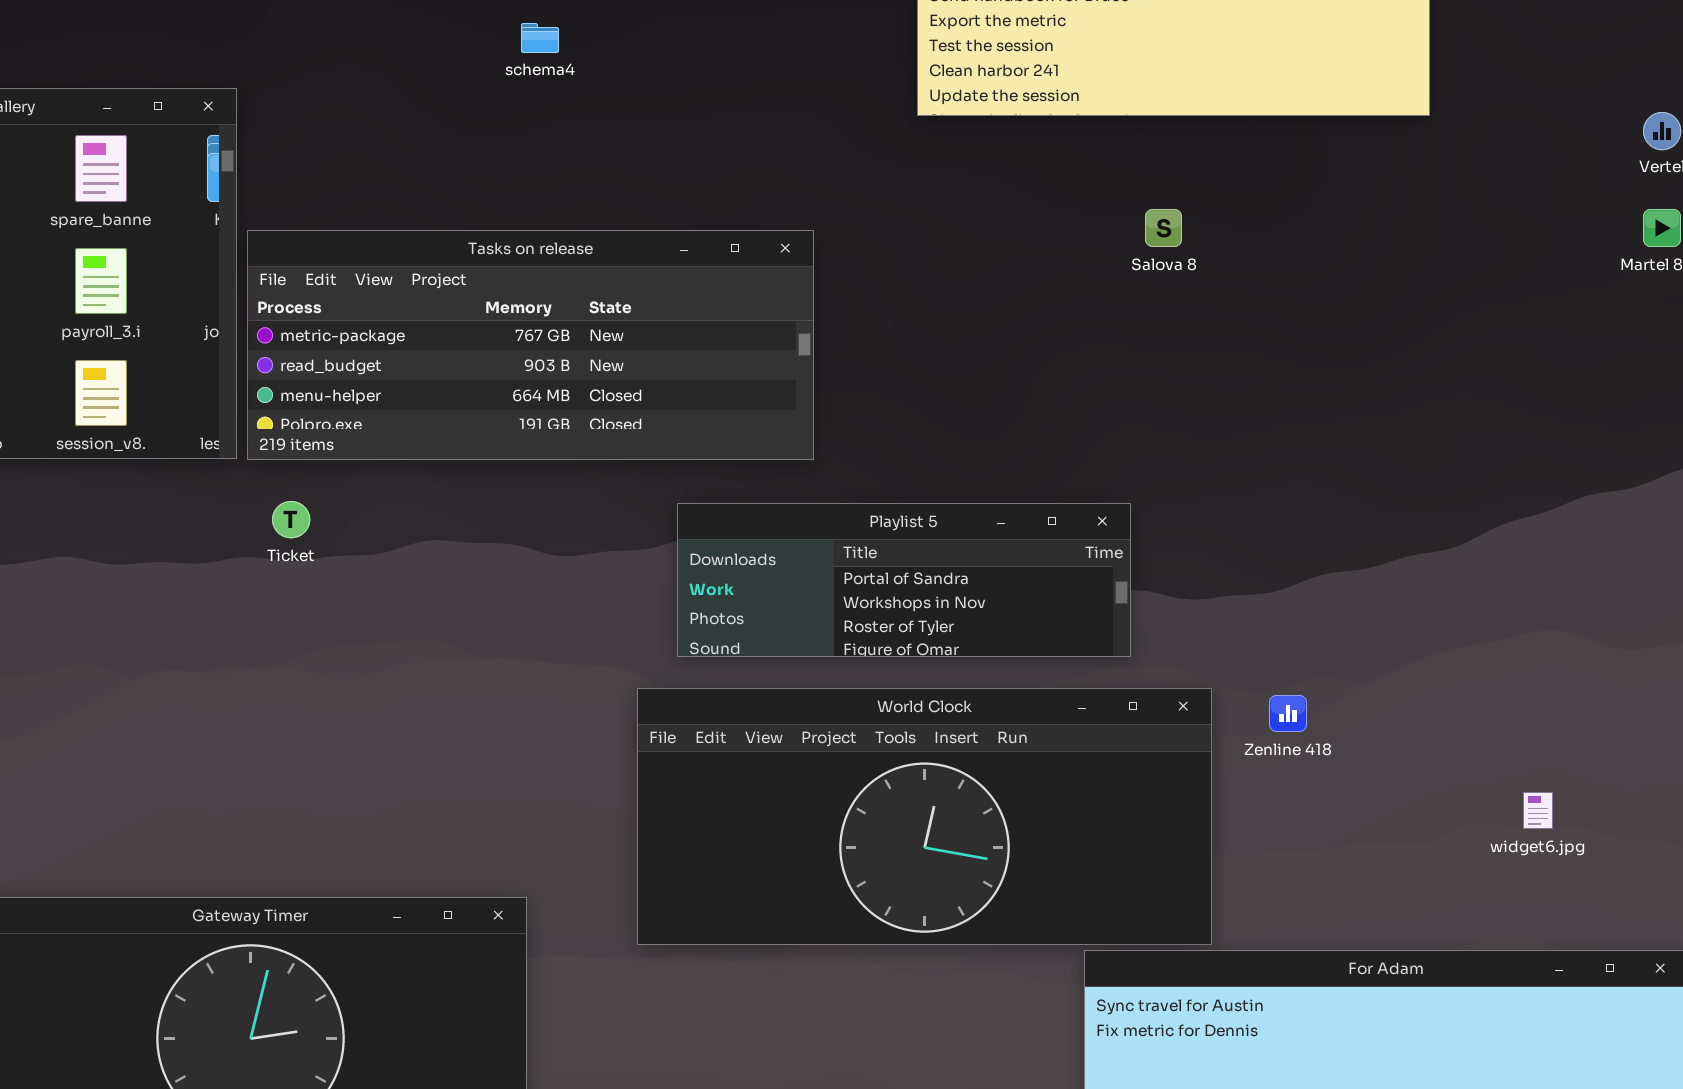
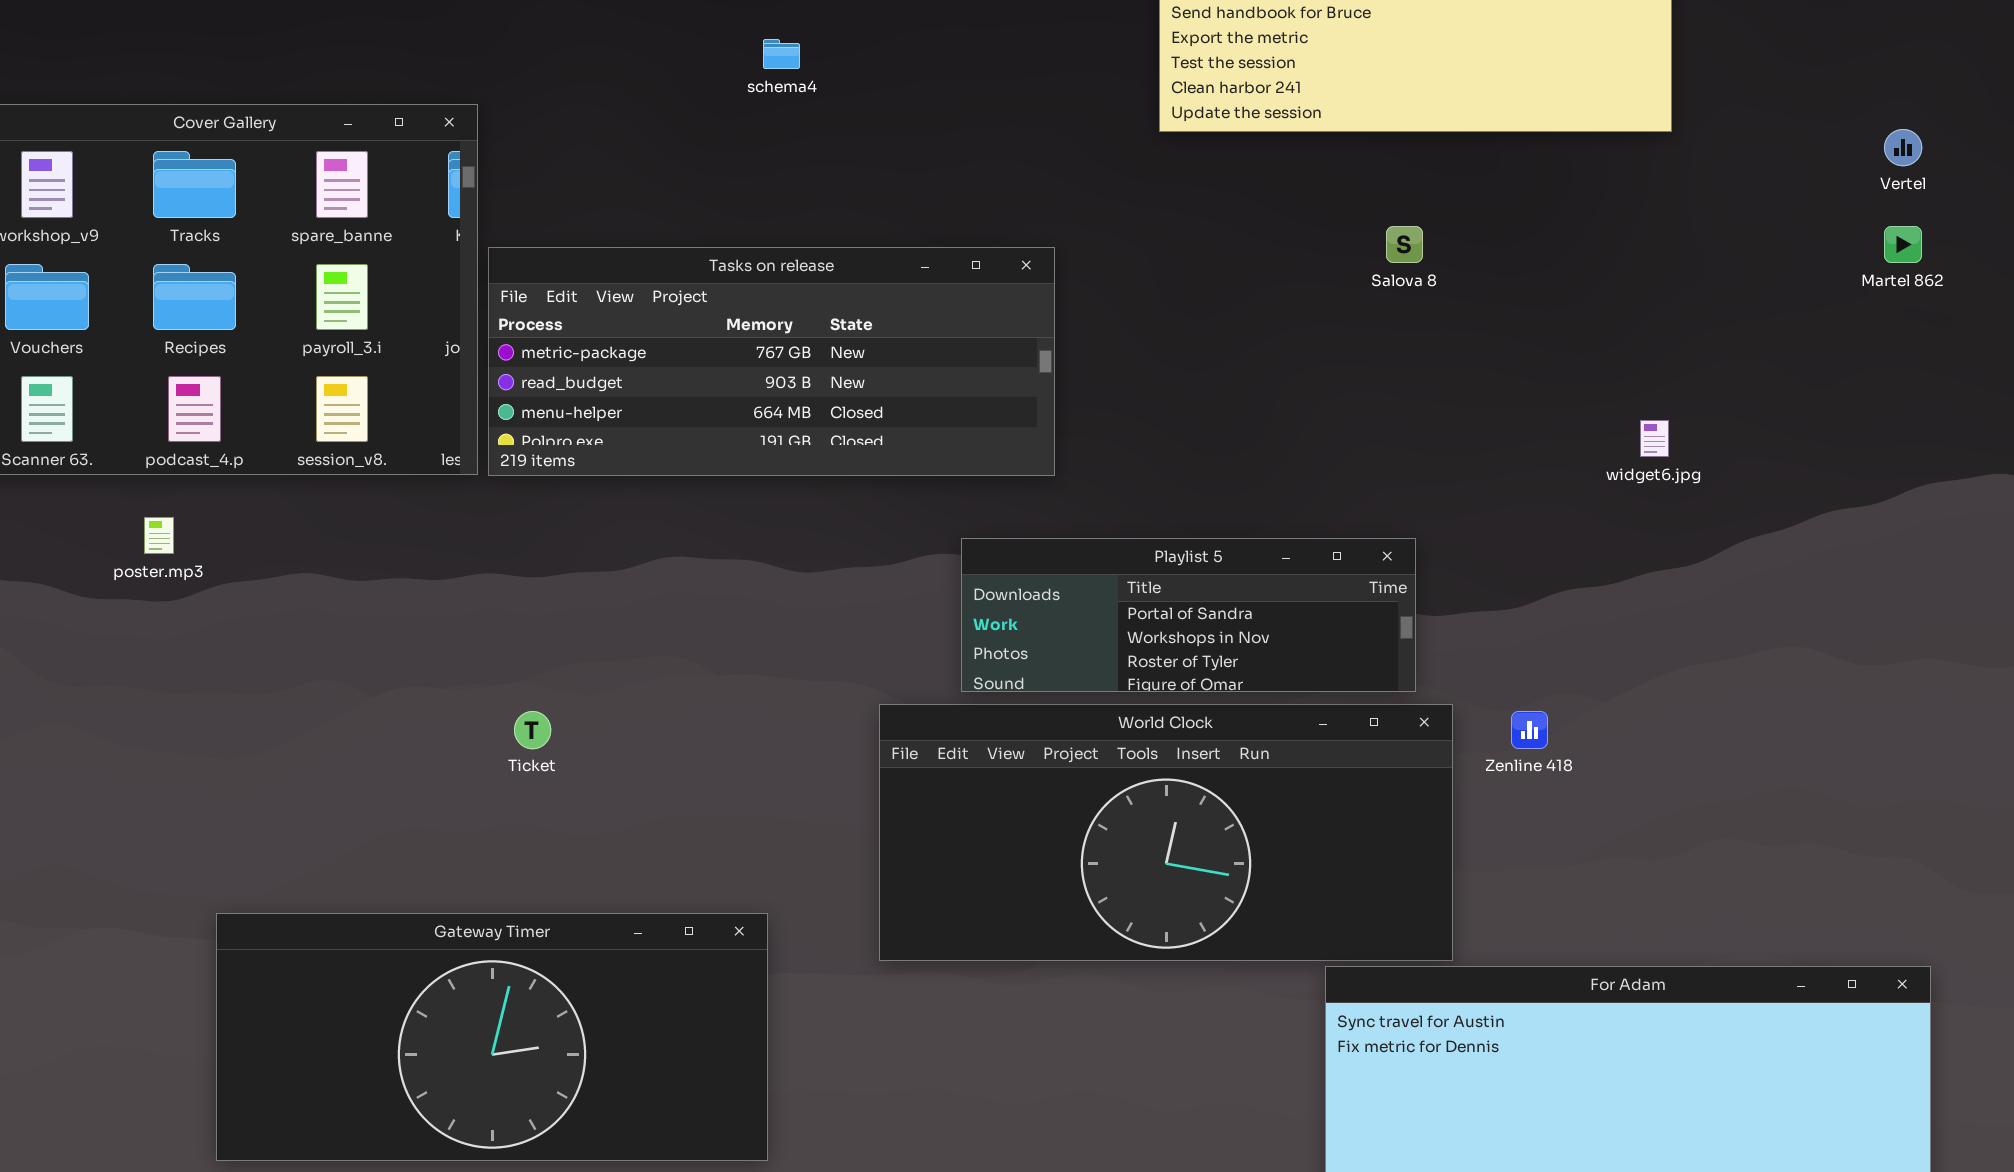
Ticket: [272,501,310,538] -> [514,711,551,749], moved
Playlist 5: [677,503,1131,657] -> [961,538,1416,692], moved
widget6.jpg: [1523,792,1553,829] -> [1640,420,1669,457], moved

